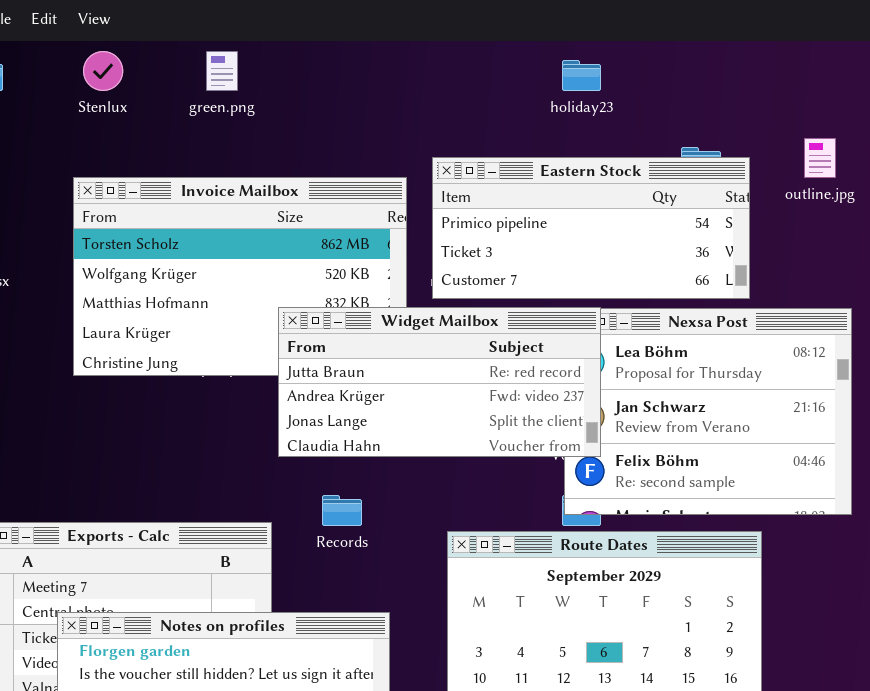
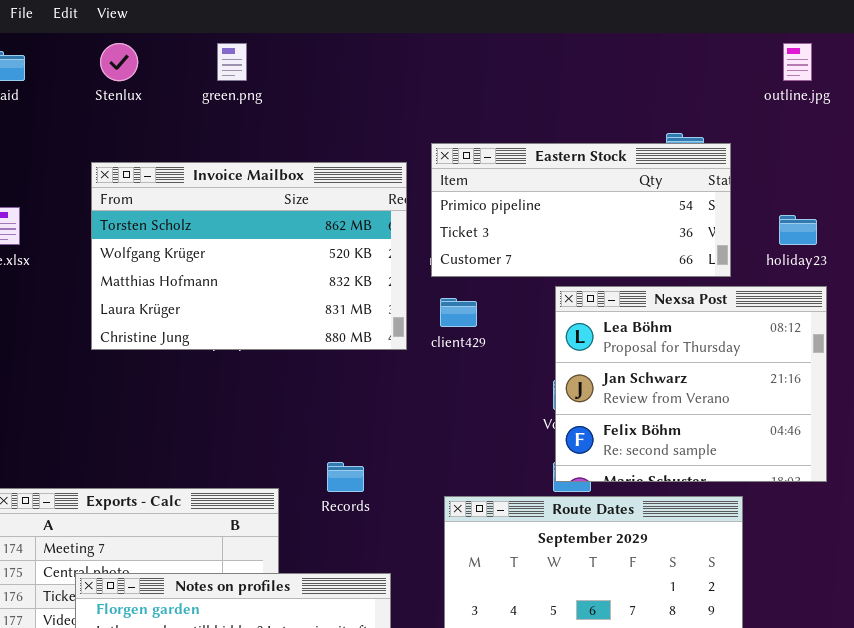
holiday23: [562,60,601,91] -> [779,215,817,245], moved
outline.jpg: [804,138,836,178] -> [783,43,812,81], moved
Widget Mailbox: [278,307,601,457] -> none, closed

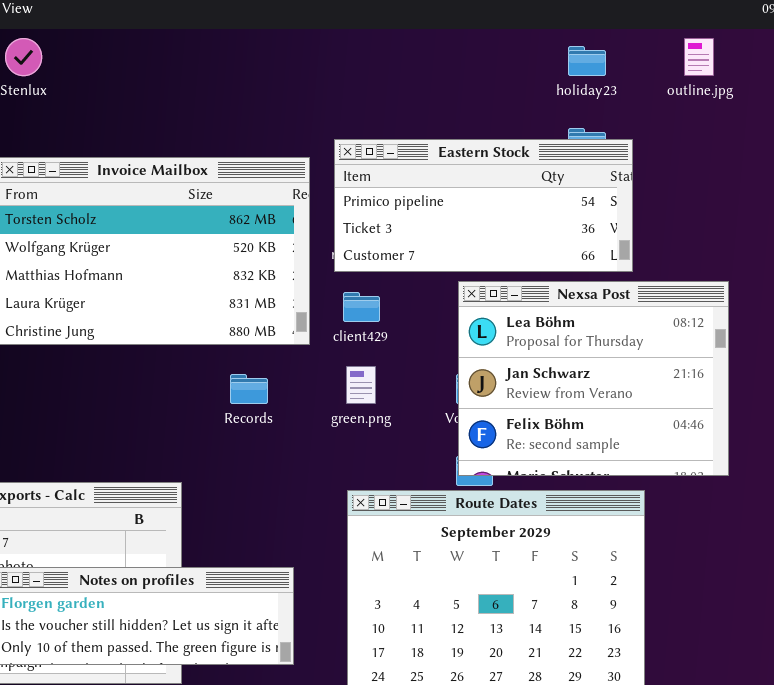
green.png: [217,43,247,81] -> [346,366,376,404], moved
holiday23: [779,215,817,245] -> [568,46,606,76], moved
Records: [327,462,364,492] -> [230,374,268,404], moved

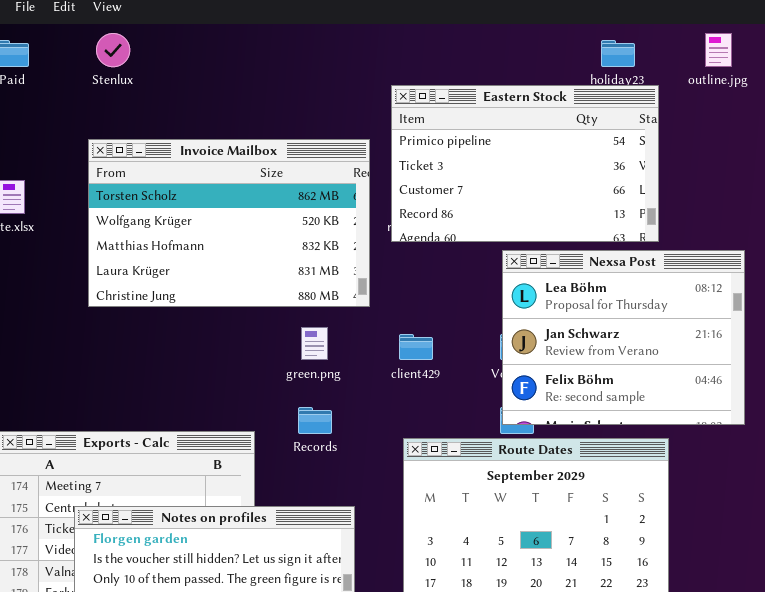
Eastern Stock: [334,139,633,272] -> [391,85,659,242], resized
client429: [343,292,380,322] -> [399,334,433,360], moved
green.png: [346,366,376,404] -> [301,327,328,360], moved
Records: [230,374,268,404] -> [298,407,332,434], moved

